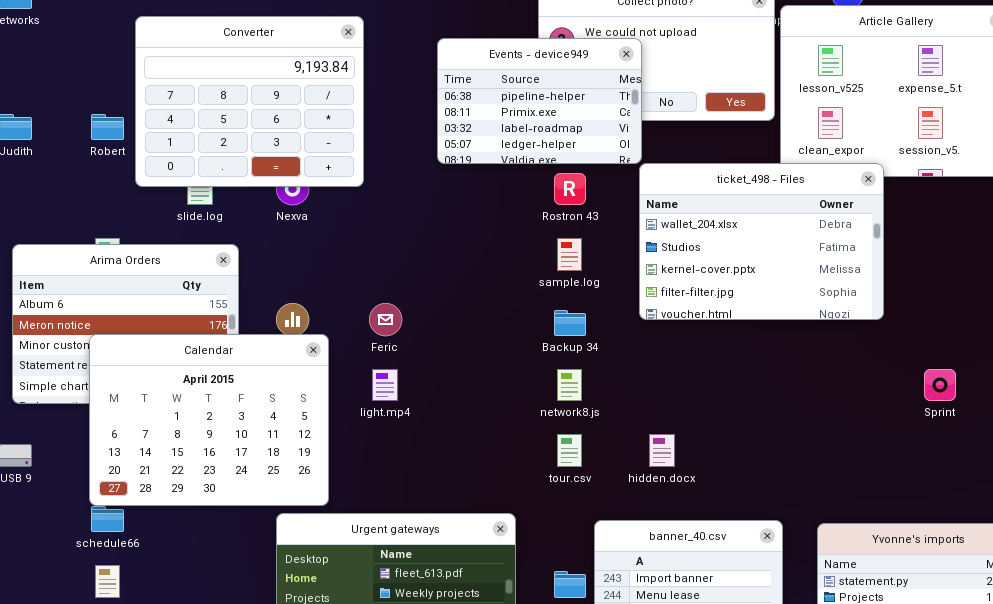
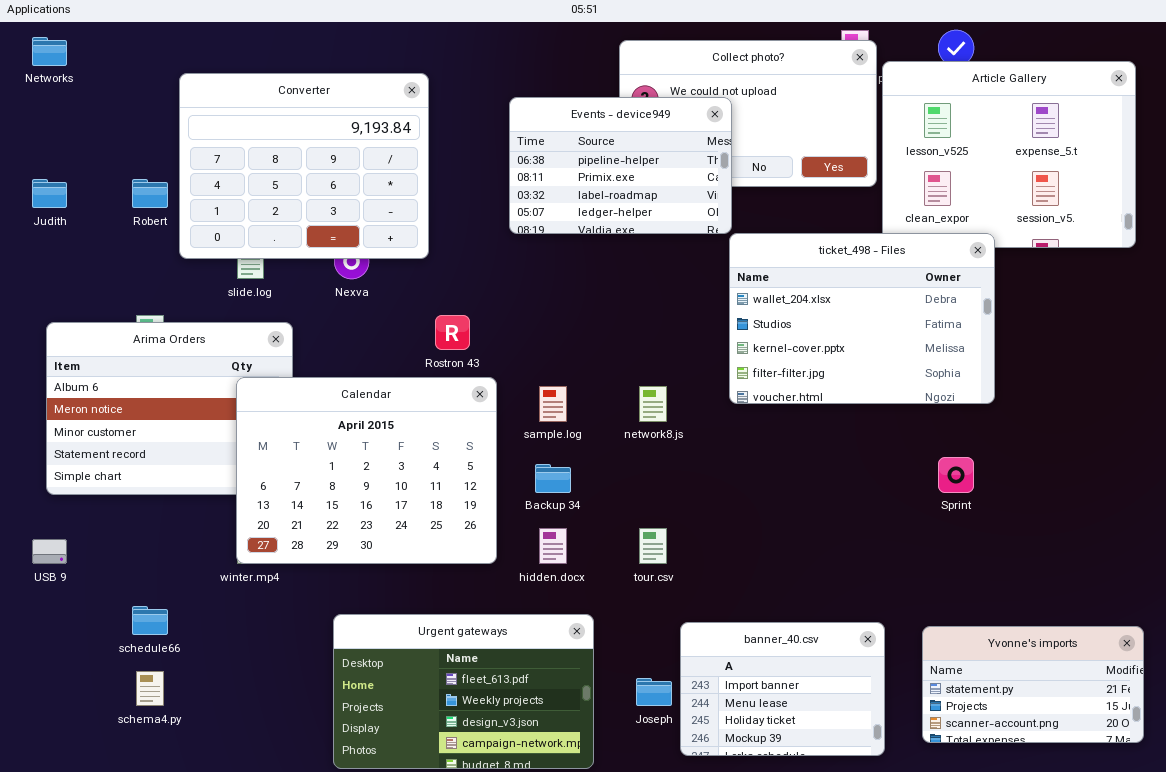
Rostron 43: [554,173,586,205] -> [435,315,470,350], moved
sample.log: [557,238,582,271] -> [539,386,567,422], moved
Backup 34: [554,310,586,336] -> [535,464,571,493], moved
Calendar: [89,334,329,506] -> [236,377,497,564], moved
network8.js: [557,369,582,401] -> [639,386,667,422], moved
Sprint: [924,369,956,401] -> [938,457,974,493], moved
hidden.docx: [649,434,675,467] -> [539,528,567,564], moved

